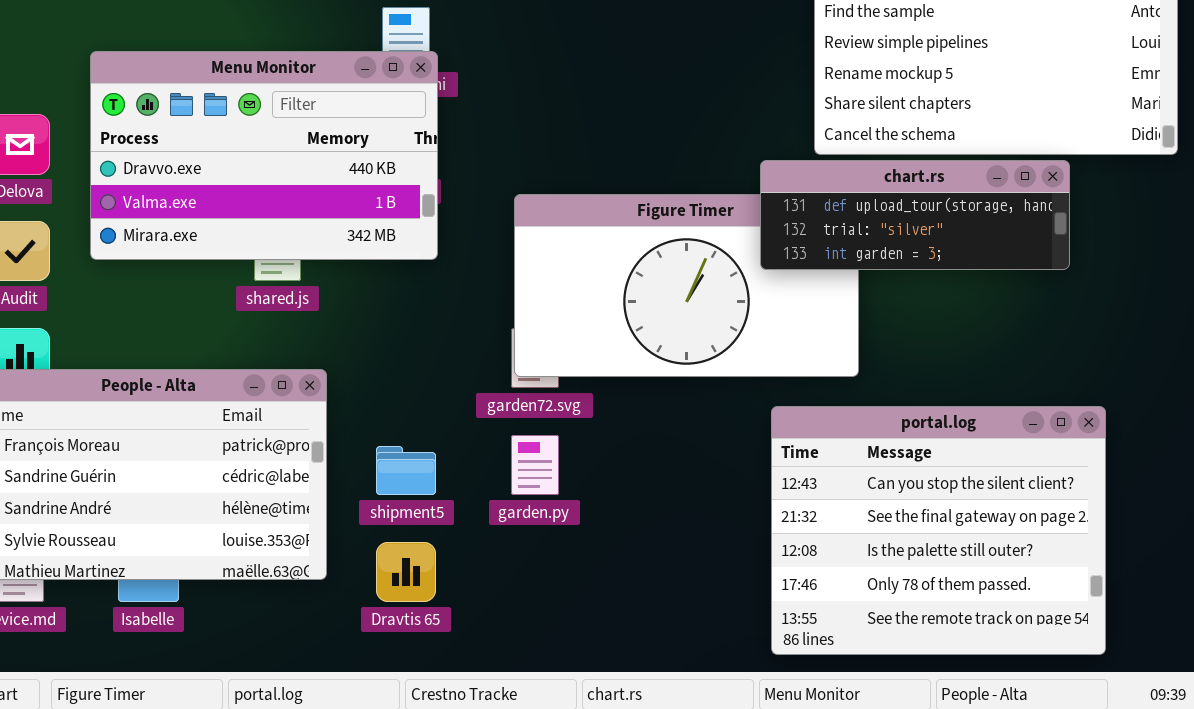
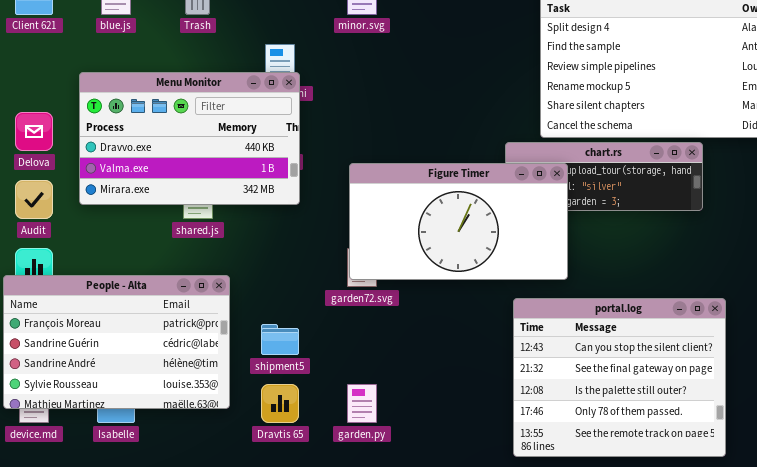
Figure Timer: [514,194,859,377] -> [349,163,568,280], raised
garden.py: [511,435,559,495] -> [347,384,377,423], moved

